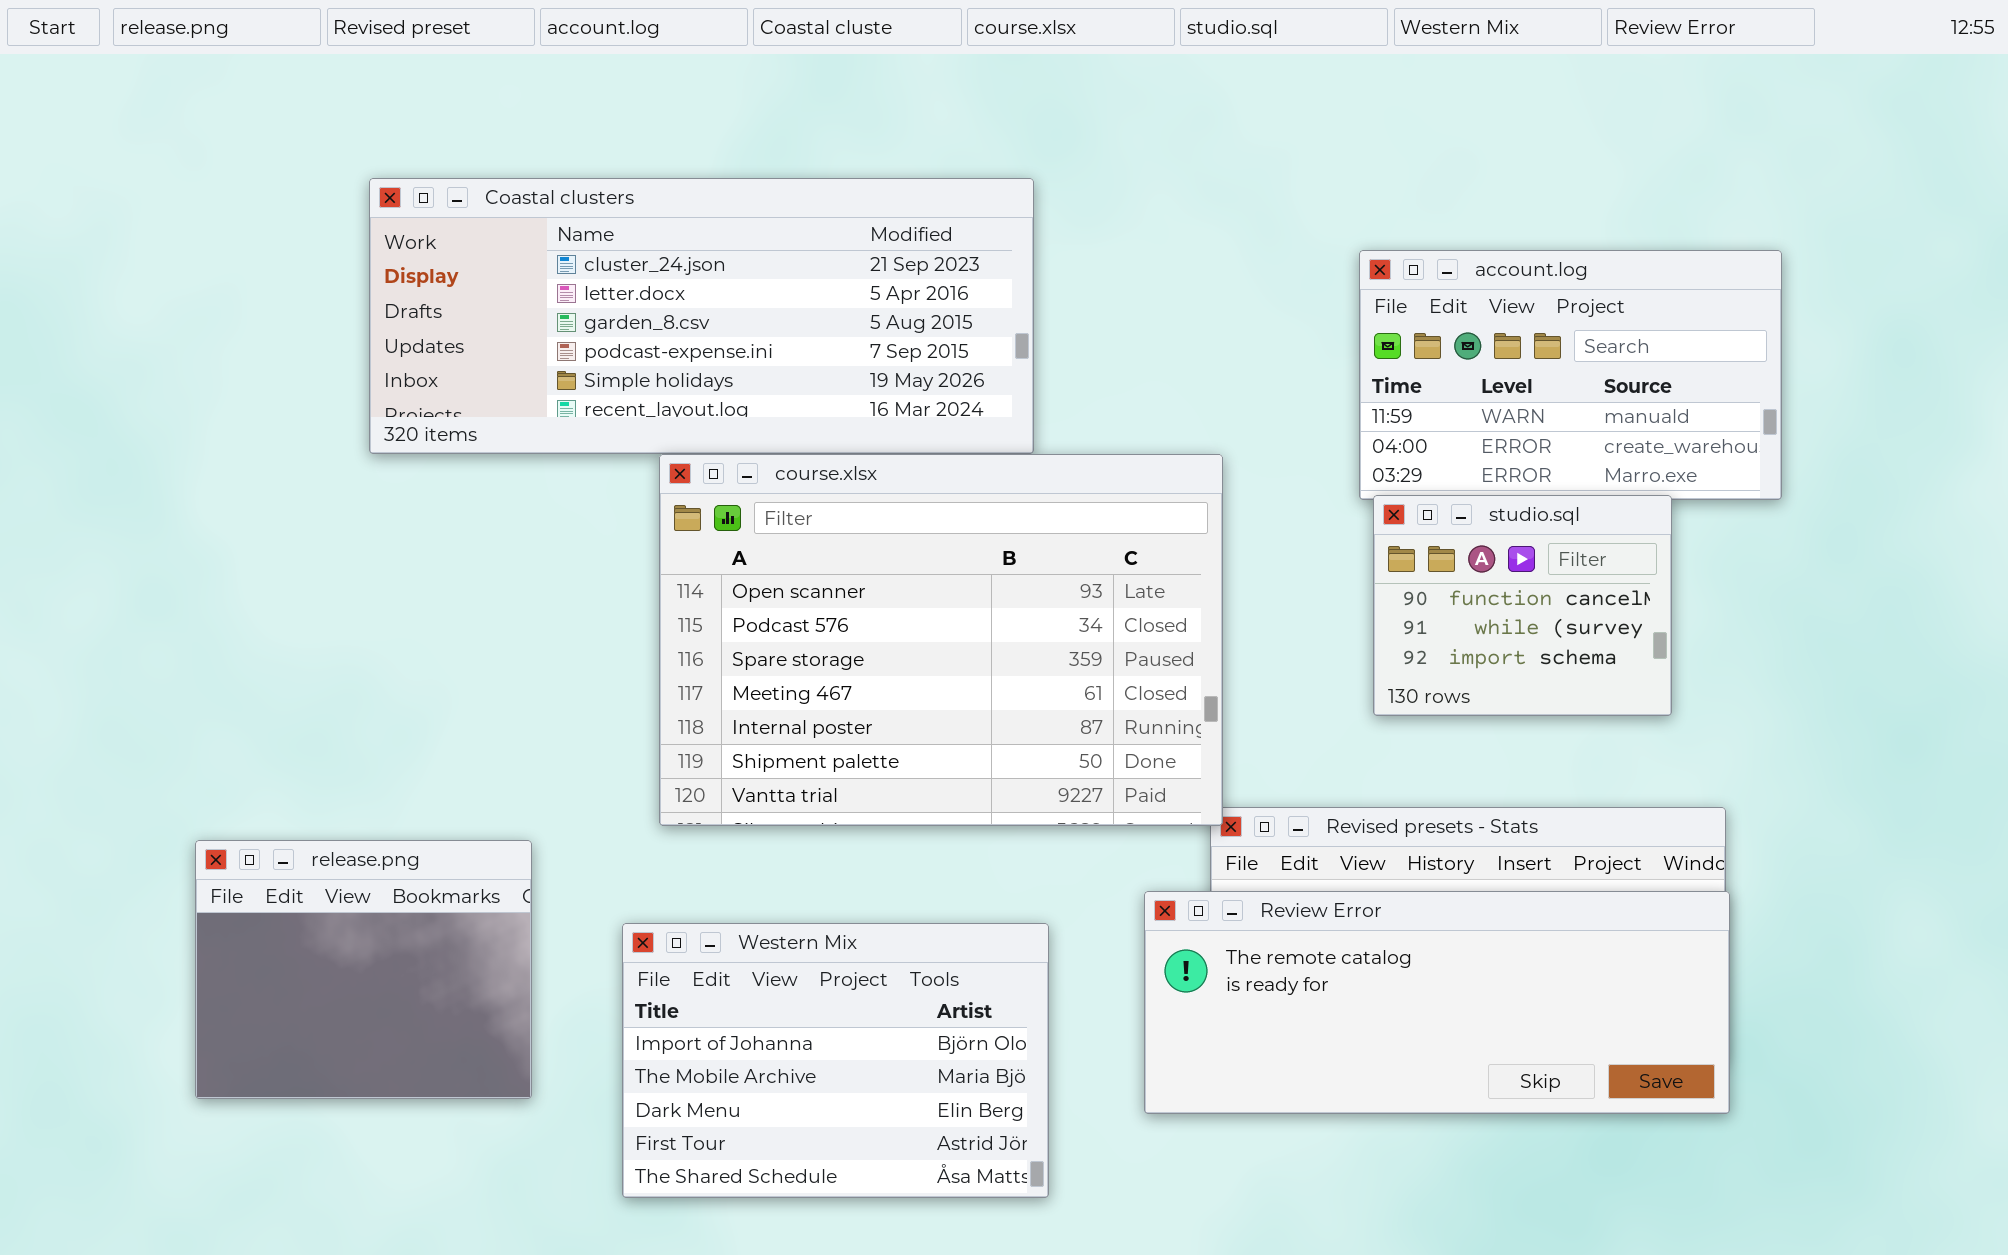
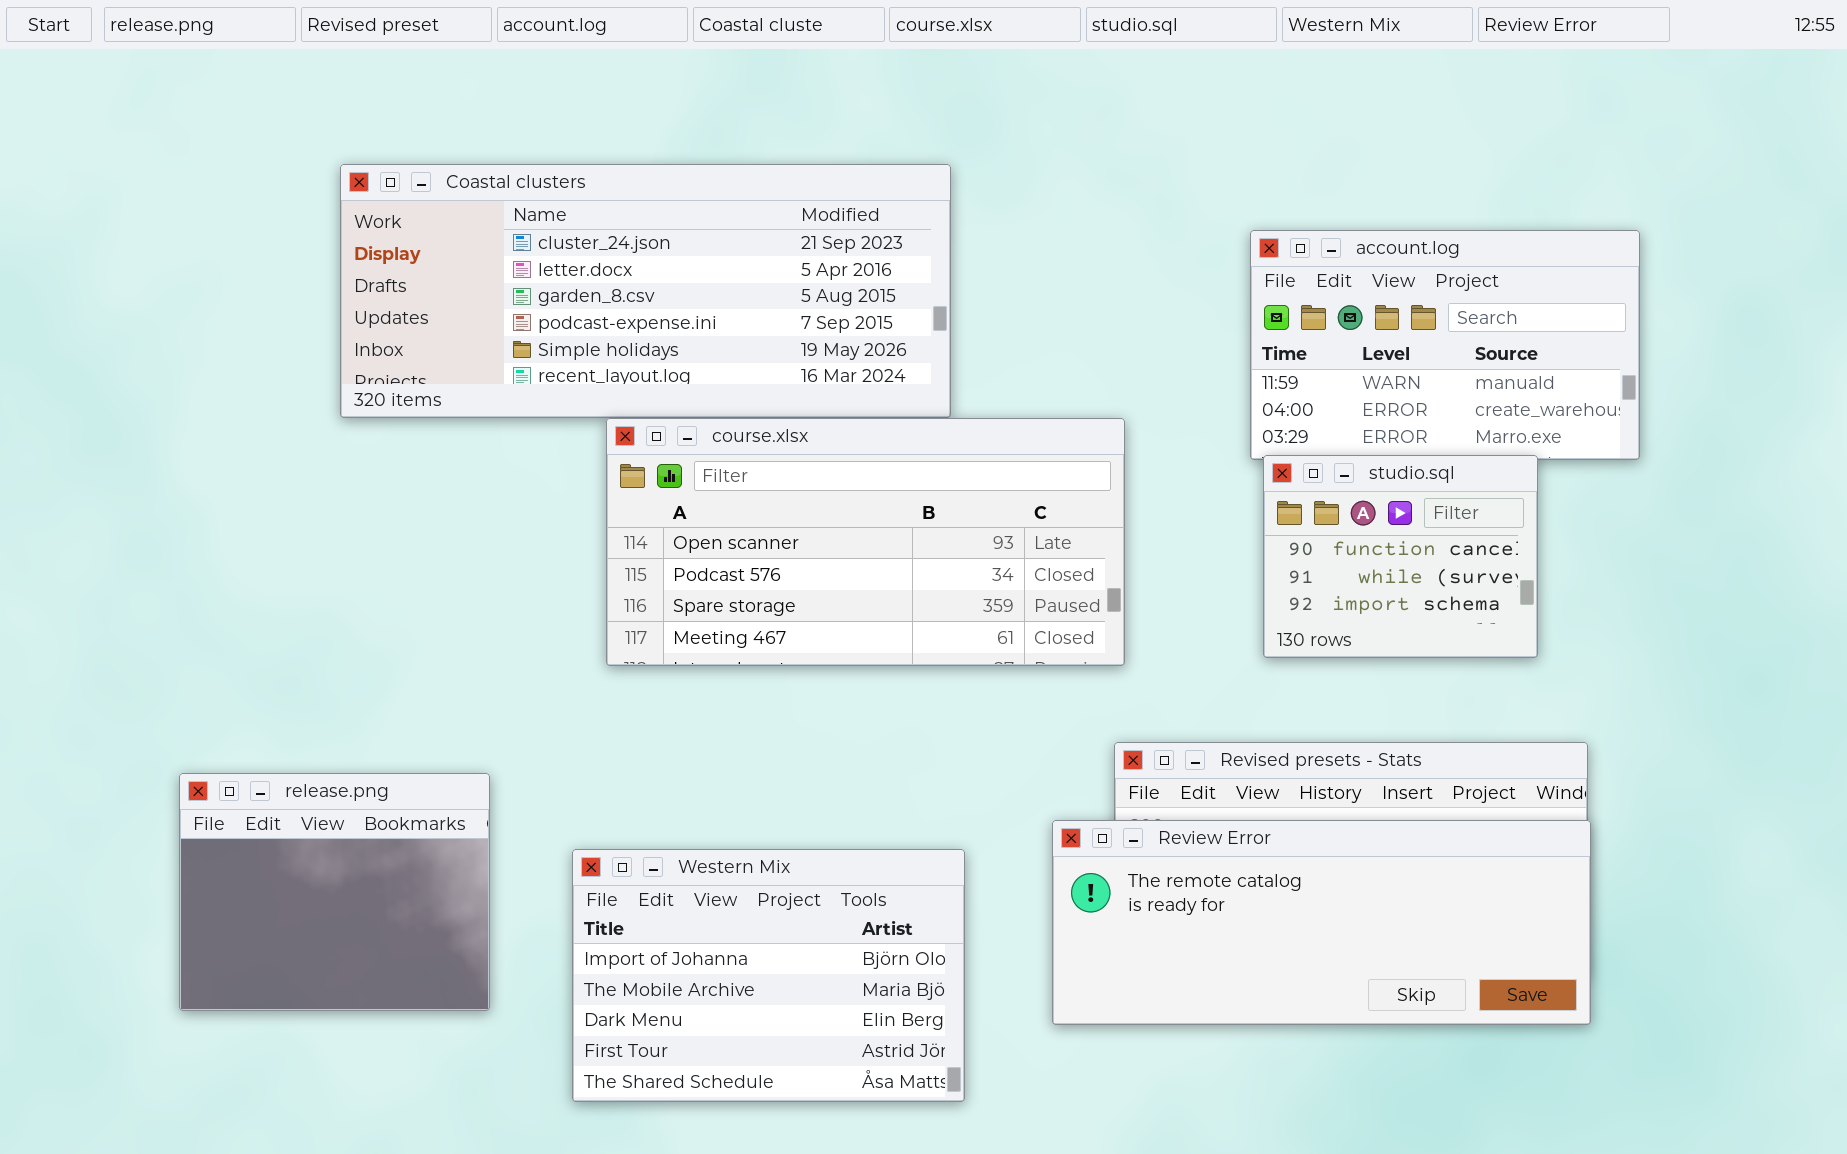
course.xlsx: [659,454,1223,826] -> [606,418,1125,666], resized

